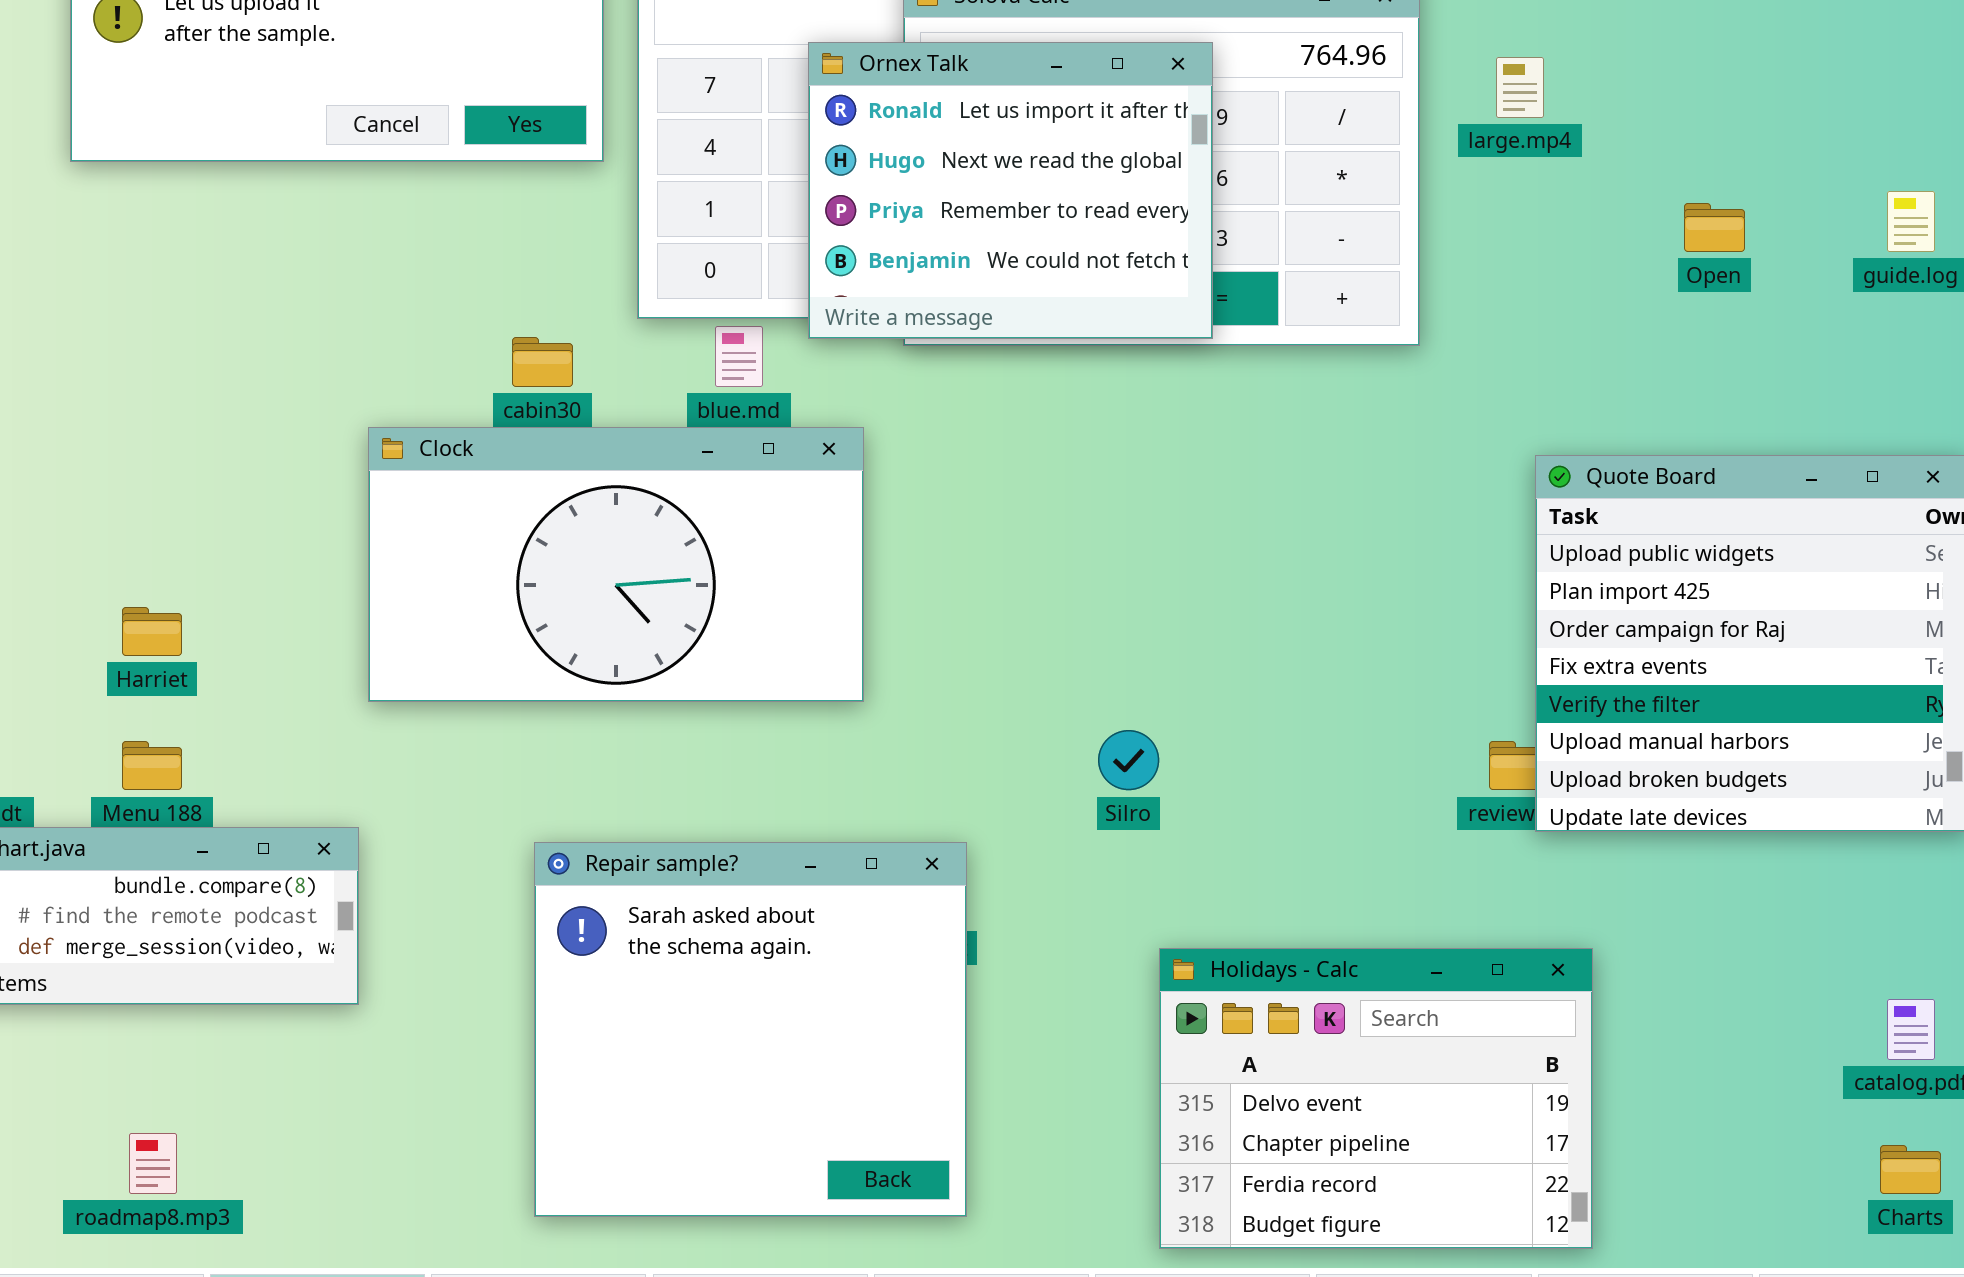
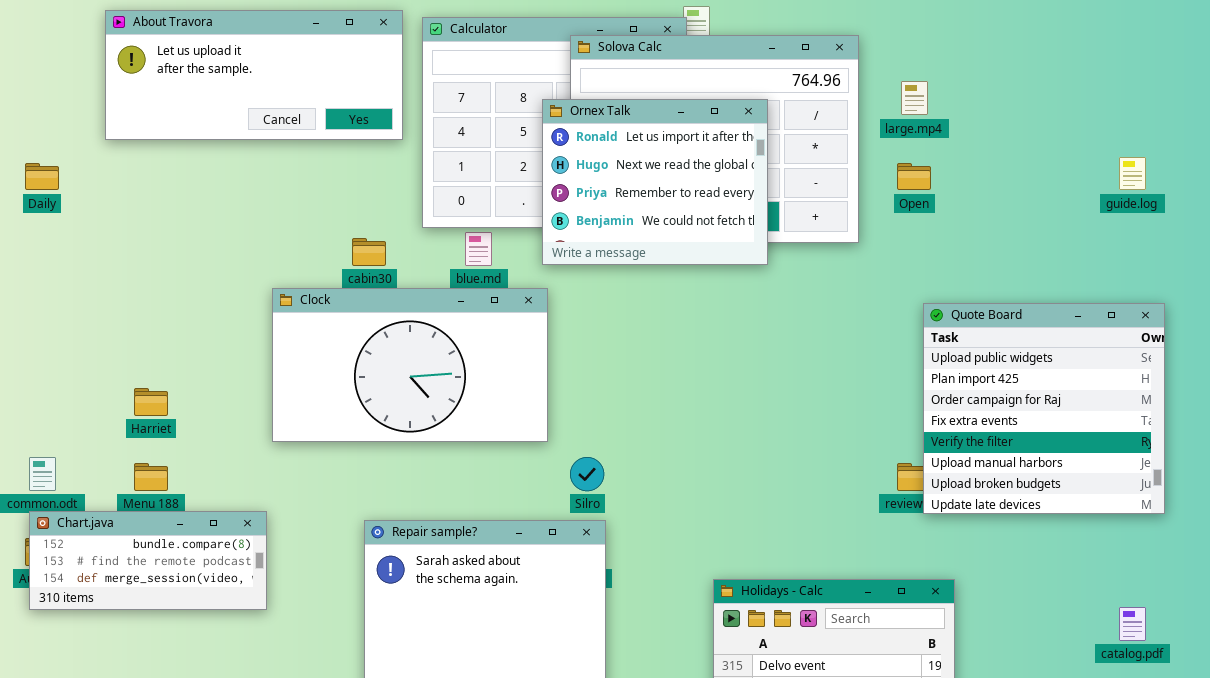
Ornex Talk: [808,42,1213,339] -> [542,99,768,265], moved
Open: [1684,203,1745,252] -> [897,163,931,190], moved
Silro: [1098,730,1159,790] -> [570,457,604,491], moved

